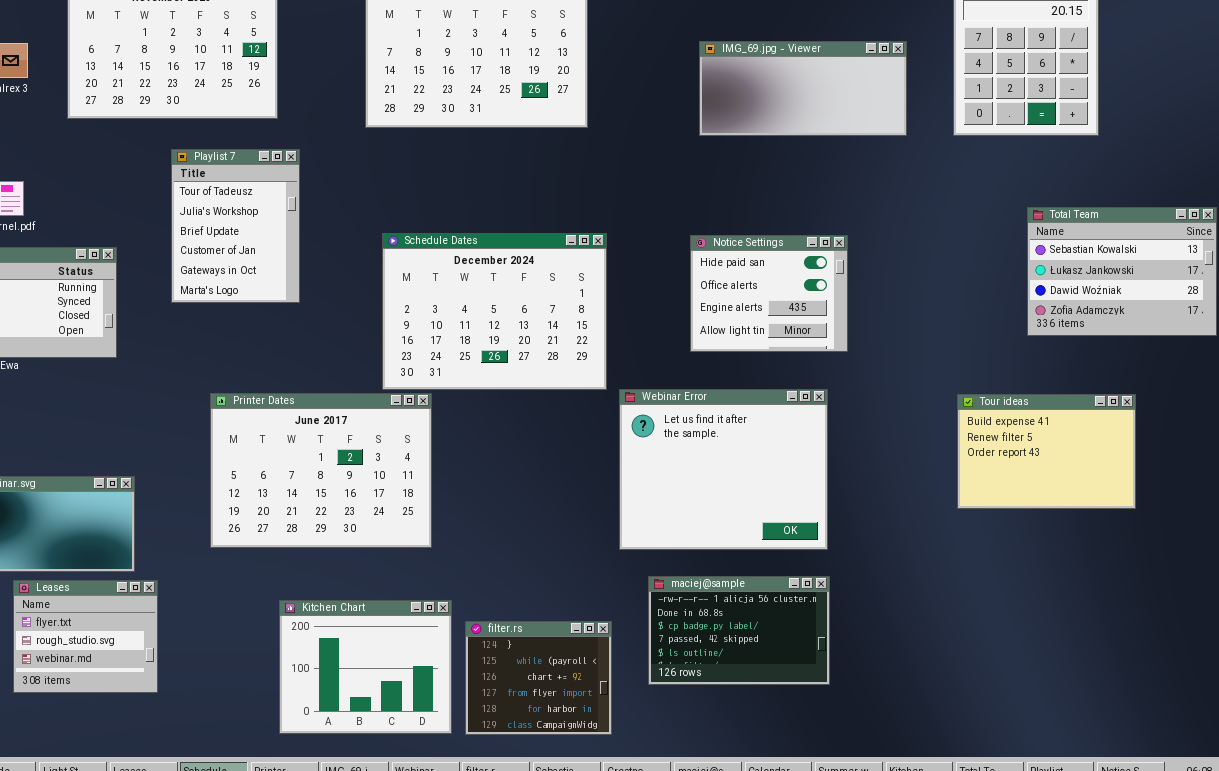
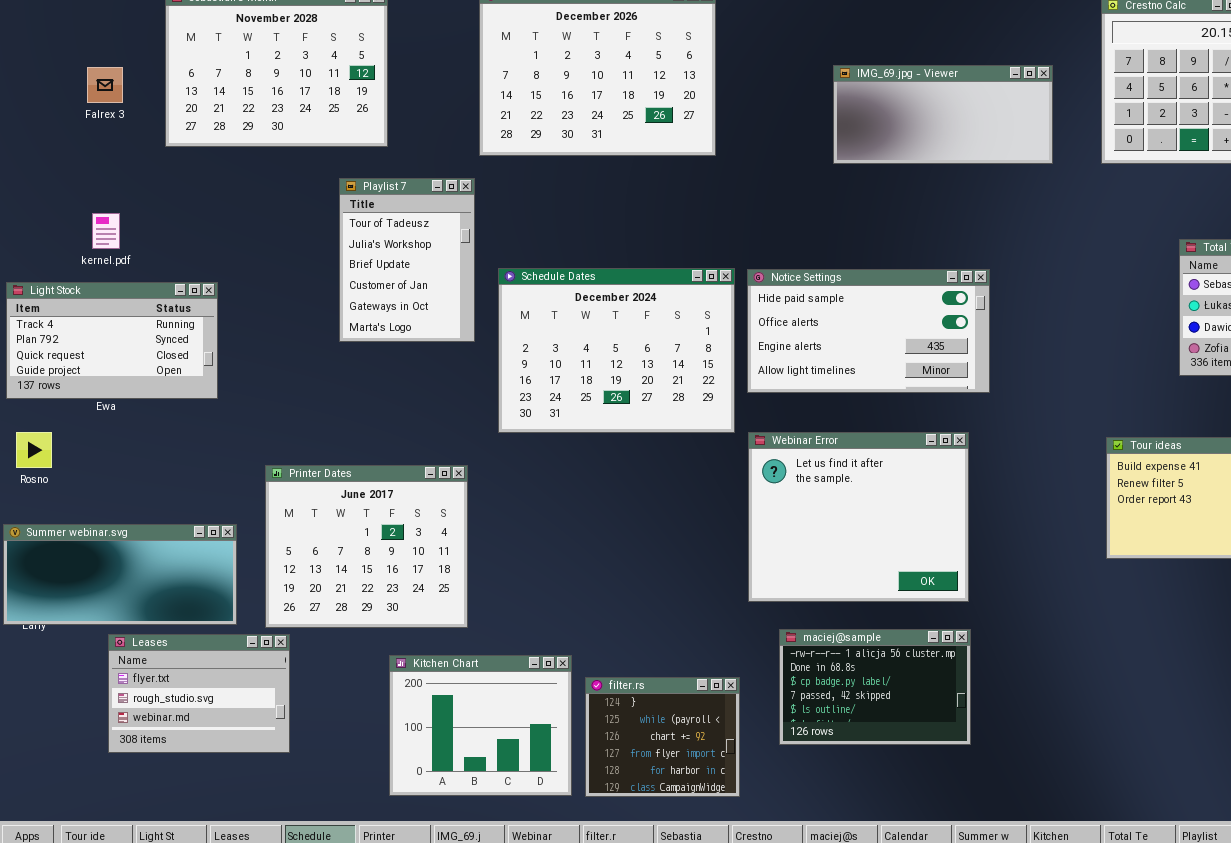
Playlist 7: [171,149,300,303] -> [339,178,475,342], moved
Notice Settings: [690,235,848,352] -> [747,269,990,393], resized
Printer Dates: [210,393,432,548] -> [265,465,468,628], moved, resized
Leases: [13,580,158,693] -> [108,634,290,753], resized

